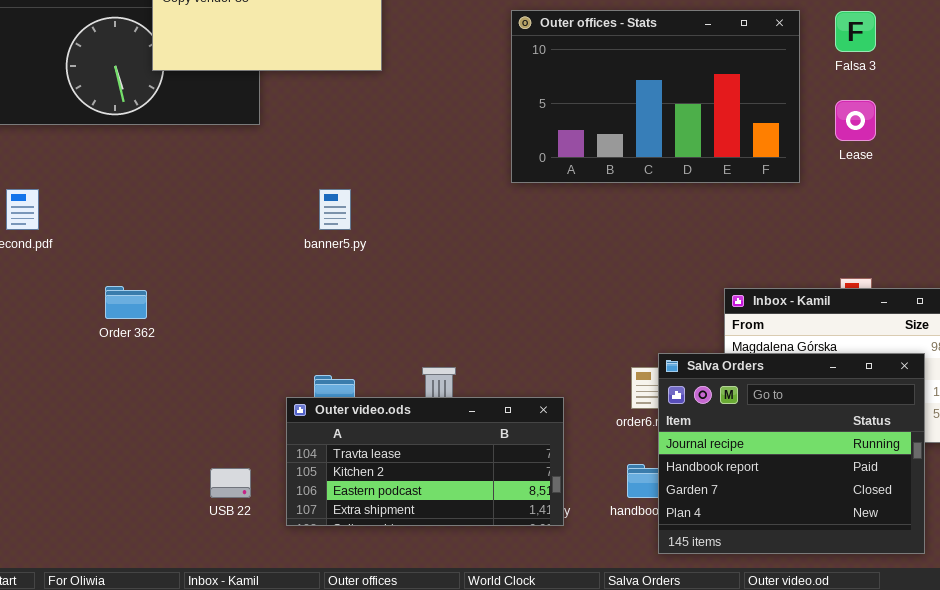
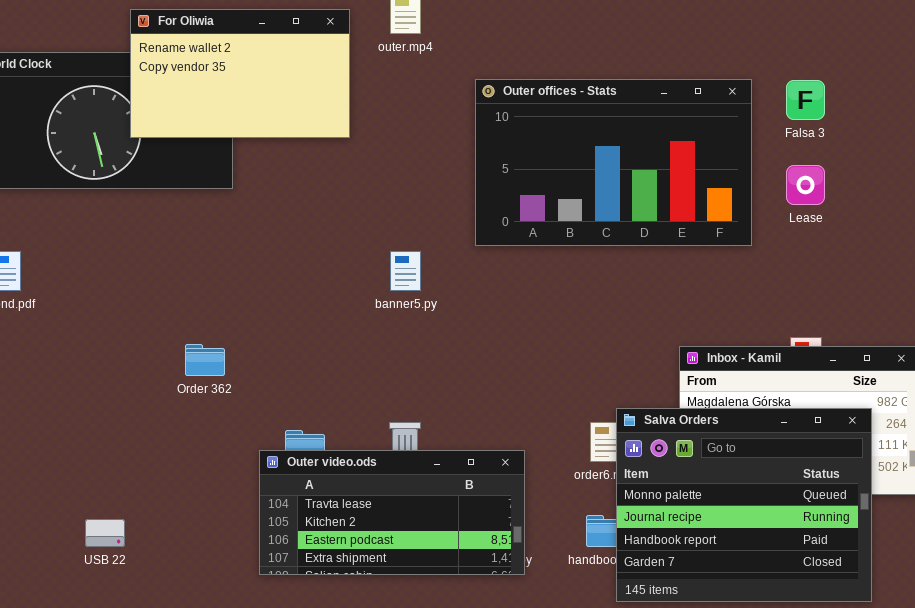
banner5.py: [319,189,351,230] -> [390,251,421,291], moved
Order 362: [105,286,147,319] -> [185,344,225,376], moved
Salva Orders: [658,353,925,554] -> [616,408,872,602], scrolled up 1 row
USB 22: [210,468,251,498] -> [85,519,125,547], moved

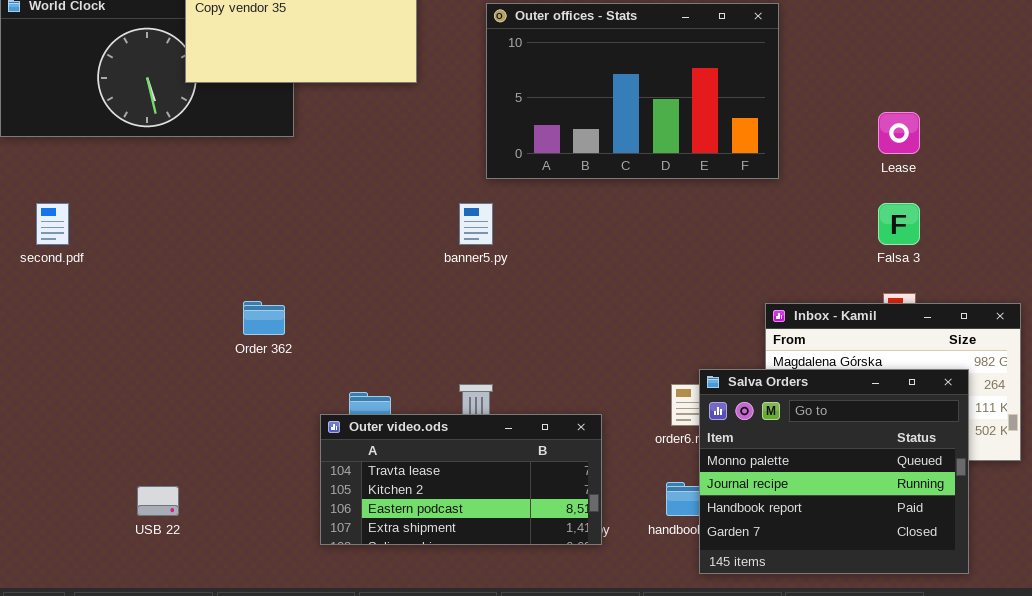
Outer offices - Stats: [475,79,752,246] -> [486,3,779,179], moved
Falsa 3: [786,80,825,120] -> [878,203,920,245], moved

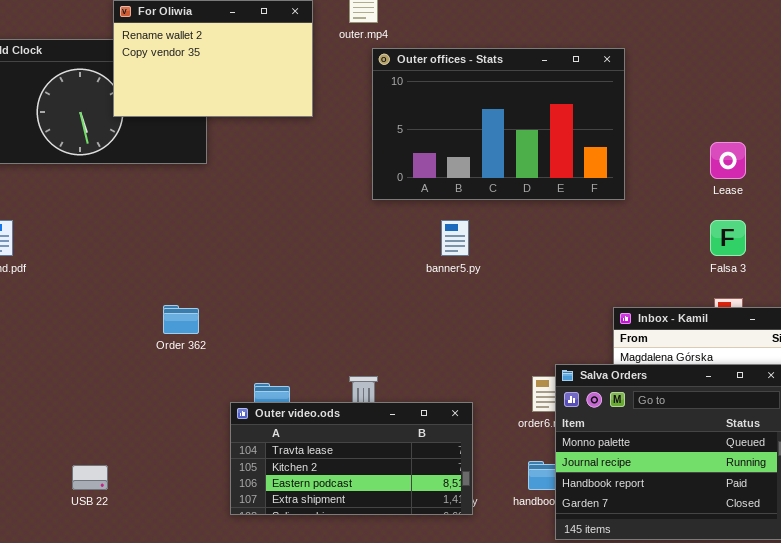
banner5.py: [459,203,493,245] -> [441,220,469,256], moved

